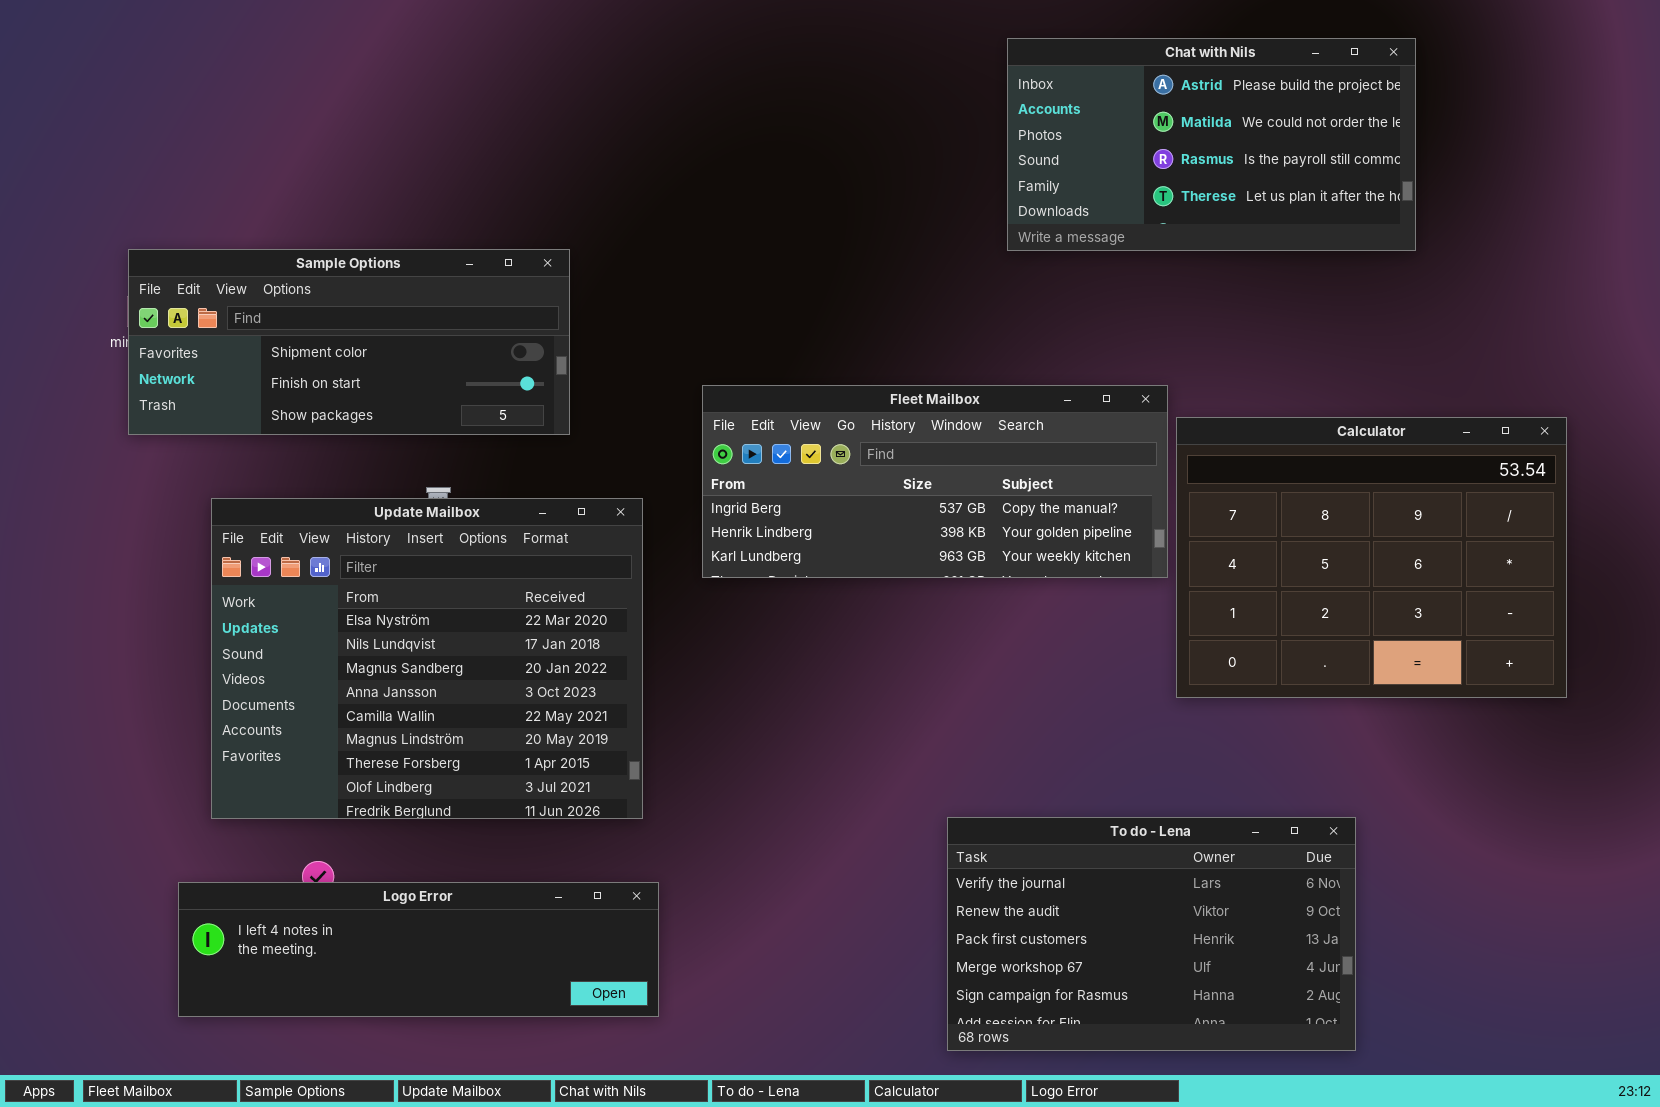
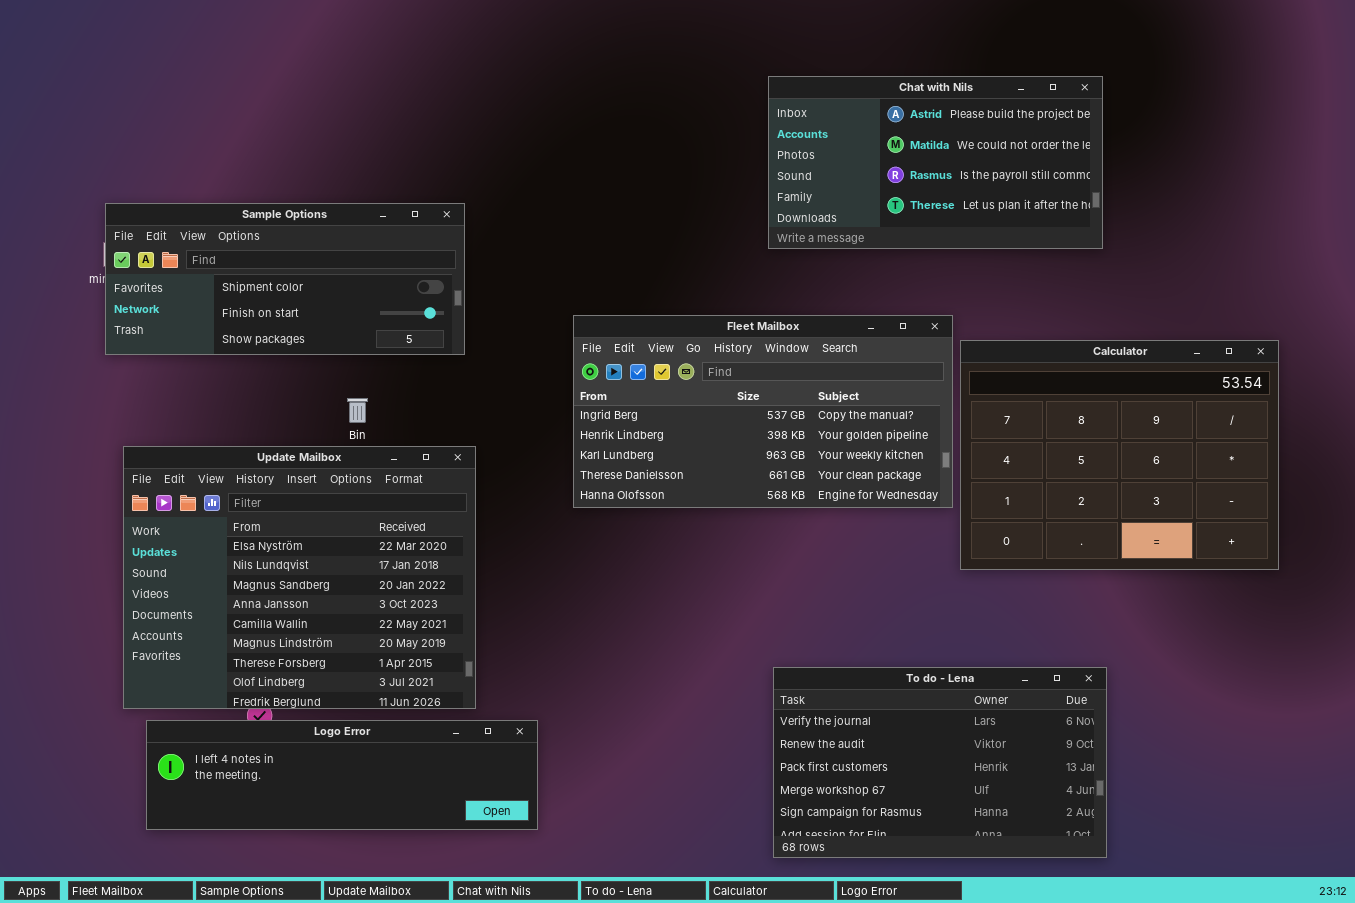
Chat with Nils: [1007,38,1416,251] -> [768,76,1103,249], moved
Fleet Mailbox: [702,385,1168,578] -> [573,315,953,508], resized
Update Mailbox: [211,498,643,819] -> [123,446,476,709], moved

